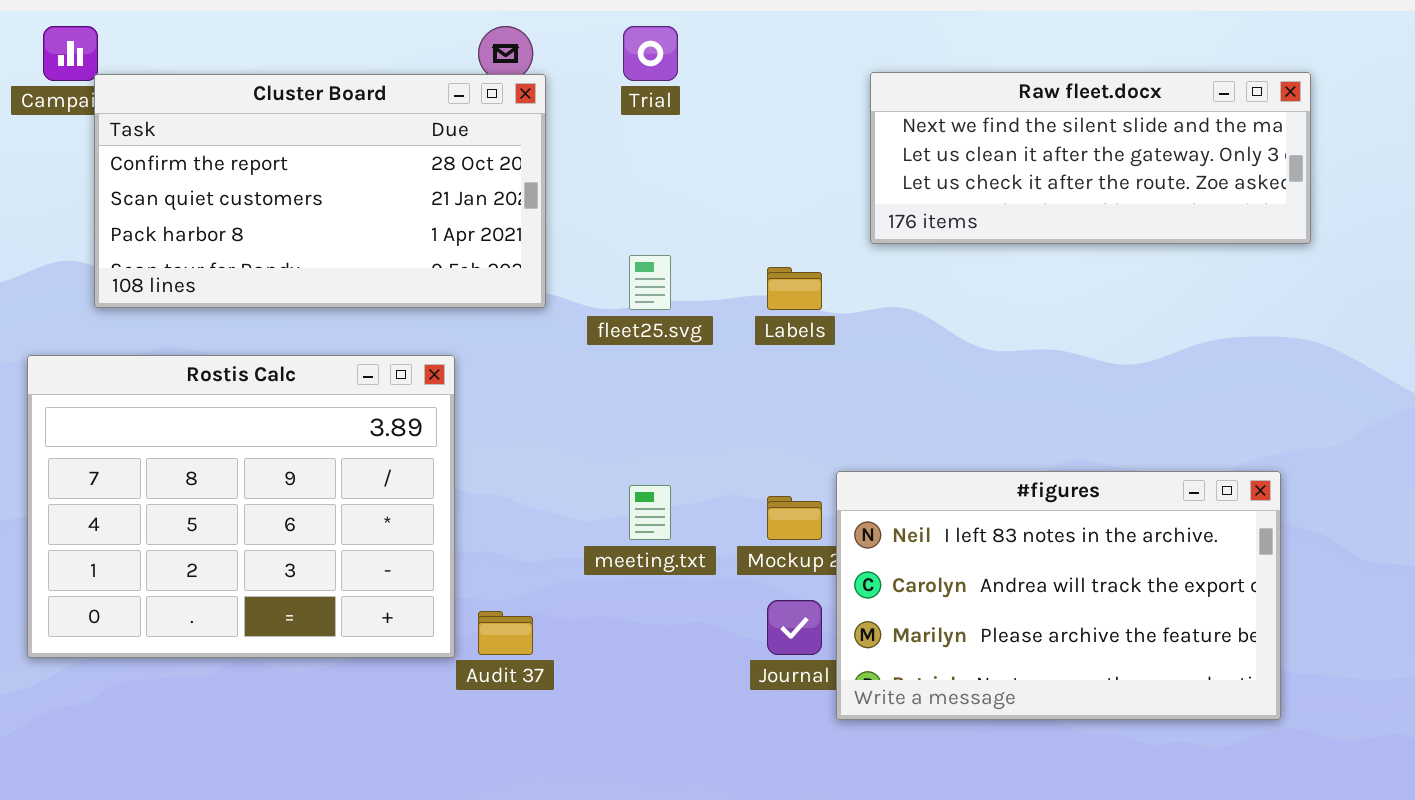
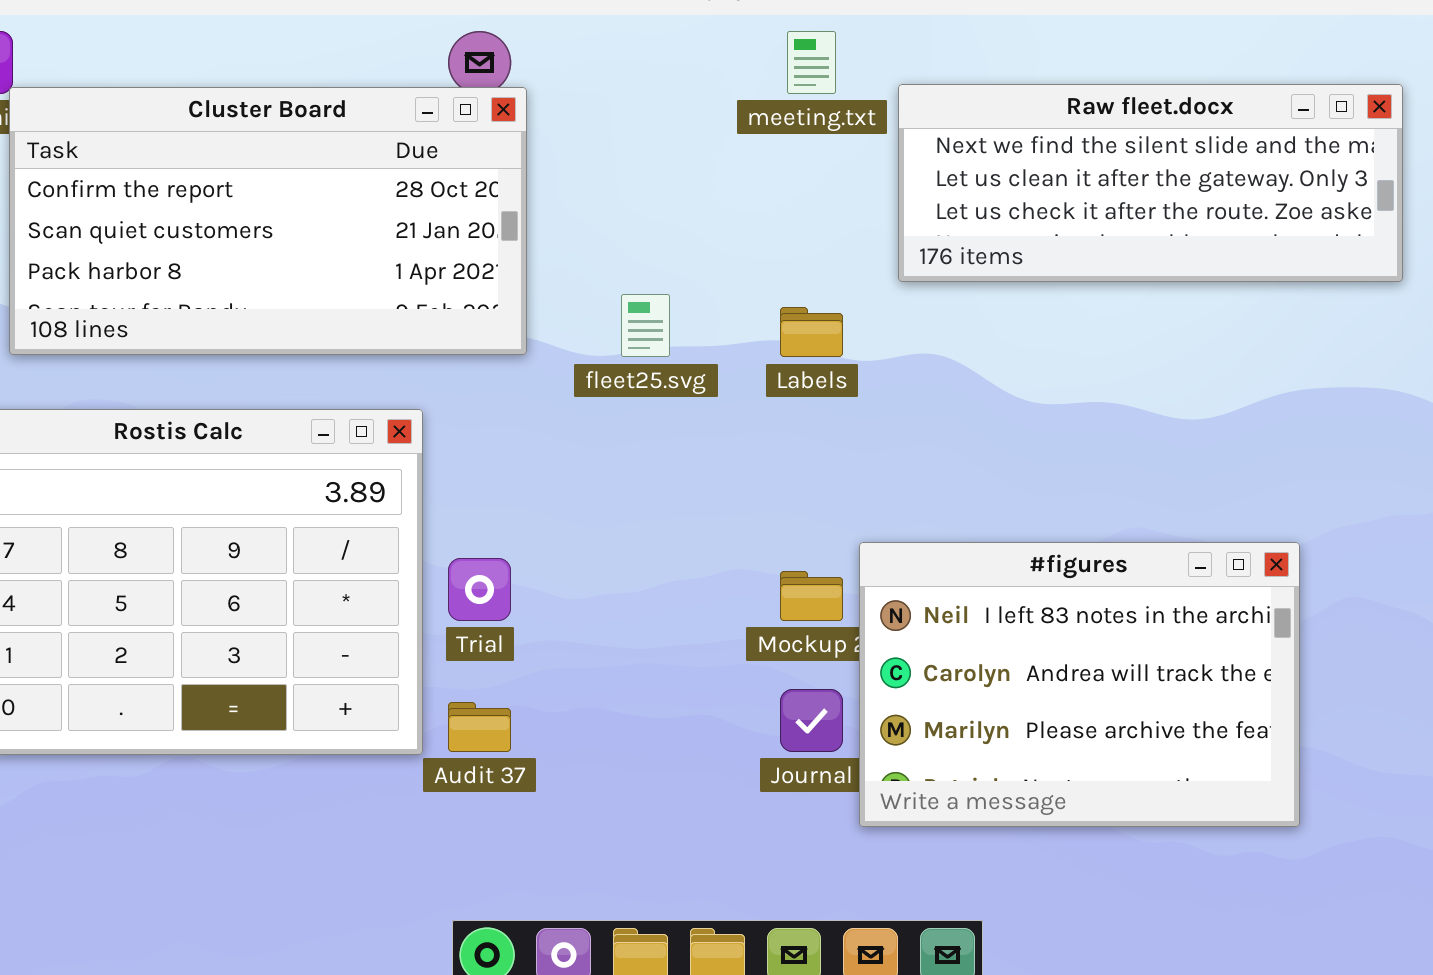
Trial: [623,26,678,81] -> [448,558,511,621], moved
#figures: [836,471,1281,720] -> [859,542,1300,827], resized
meeting.txt: [629,485,671,540] -> [787,31,836,94], moved

